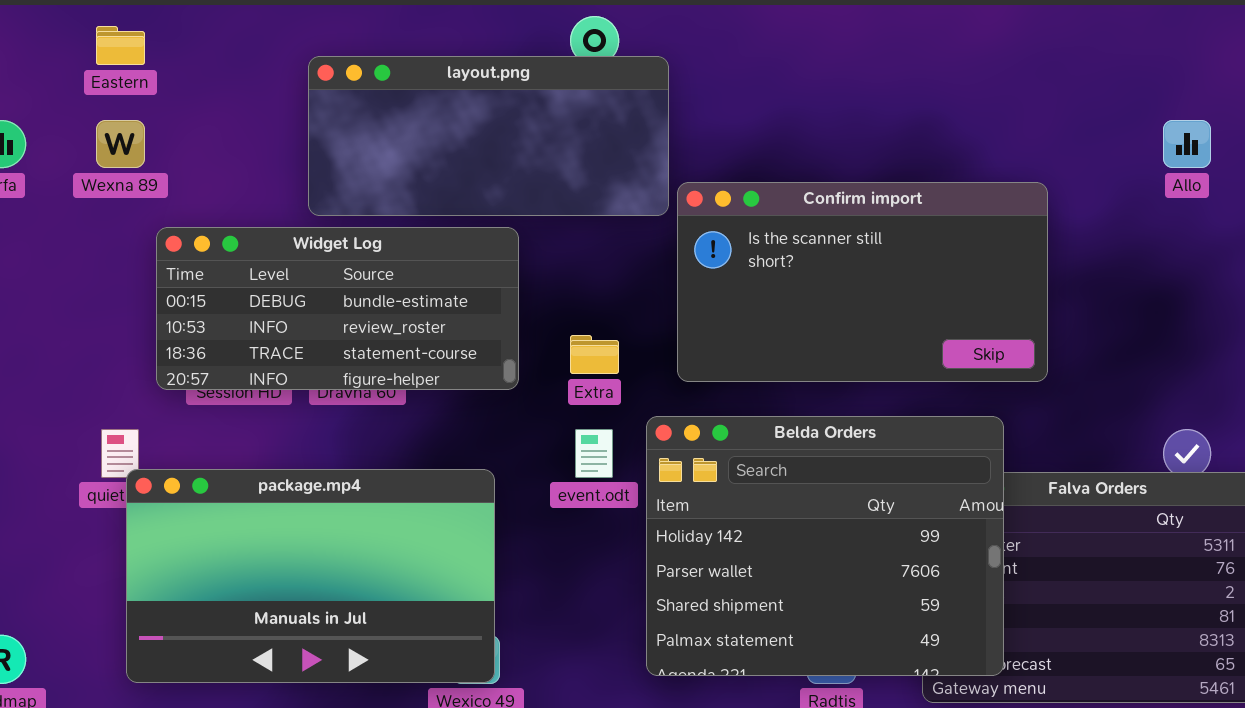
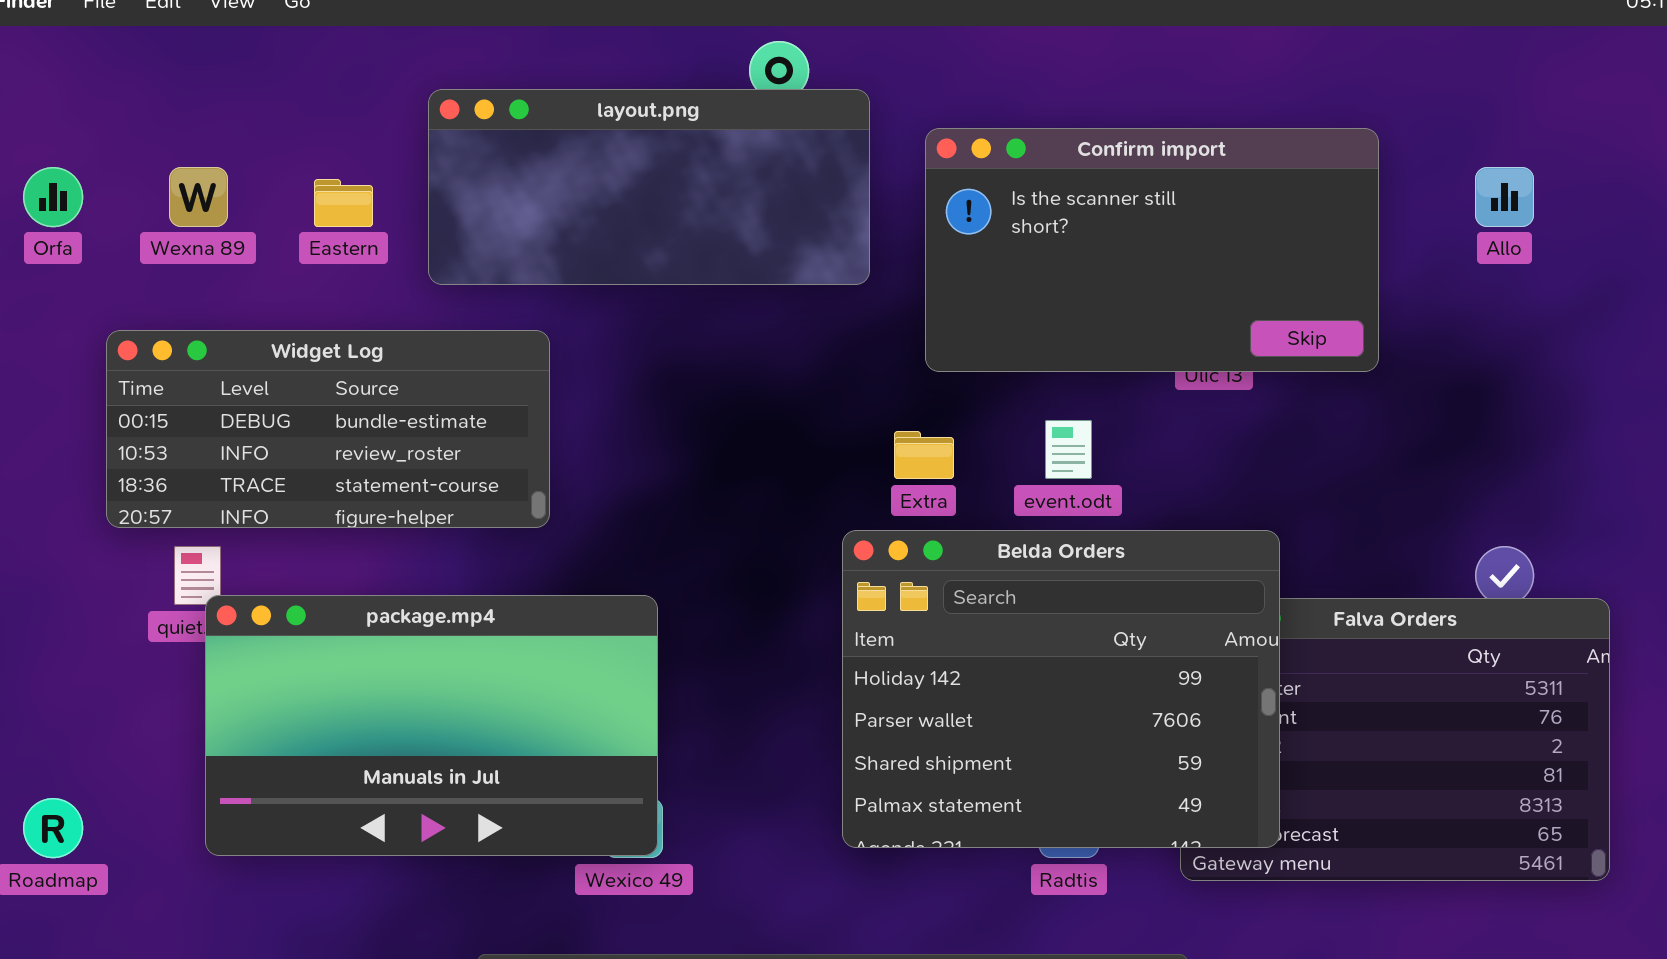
Eastern: [96,26,145,65] -> [314,179,373,227], moved
Confirm import: [677,182,1048,382] -> [925,128,1379,372], moved
Widget Log: [156,227,519,390] -> [106,330,550,528], moved
Extra: [570,335,619,374] -> [894,431,954,479], moved
event.odt: [575,429,613,478] -> [1045,420,1092,479], moved

